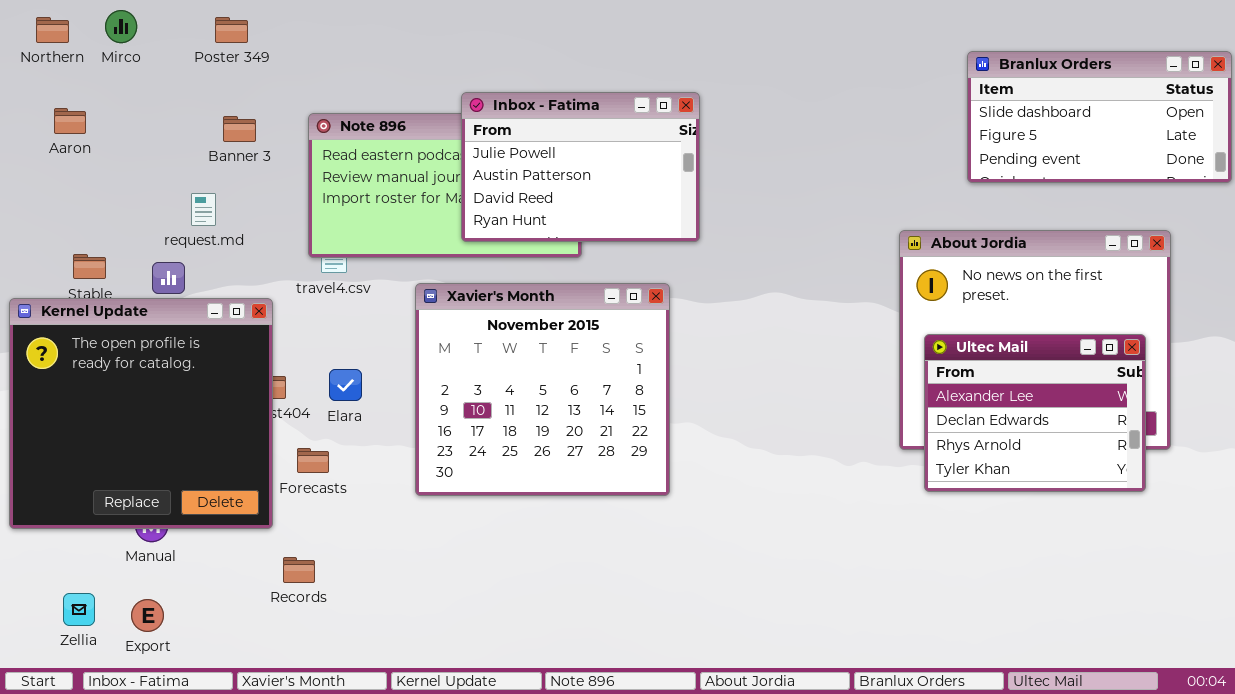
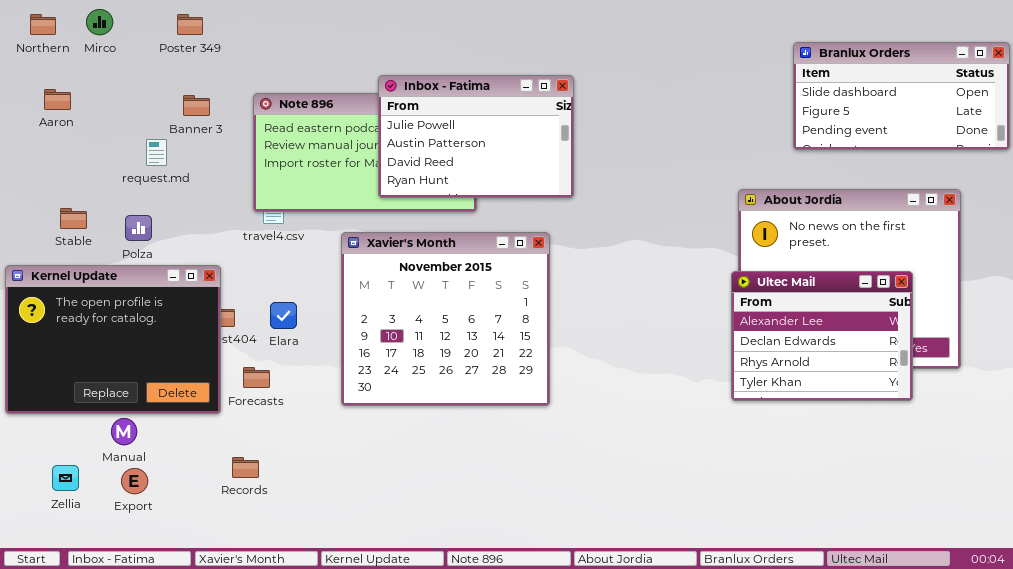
request.md: [191,193,216,226] -> [146,139,167,166], moved
Kernel Update: [9,298,273,529] -> [5,265,221,414], moved, resized
Ultec Mail: [924,334,1146,492] -> [731,271,913,401], moved
Zellia: [63,593,95,626] -> [52,465,79,491], moved
Export: [131,599,164,632] -> [121,468,148,494], moved

